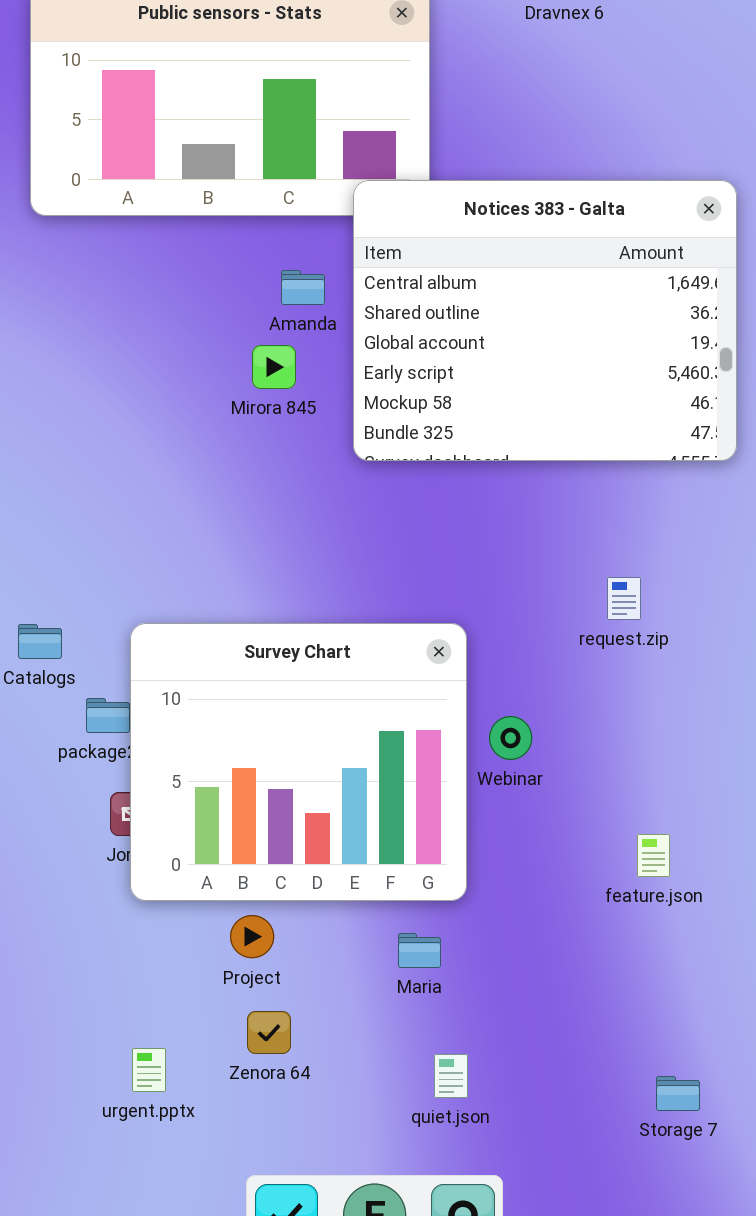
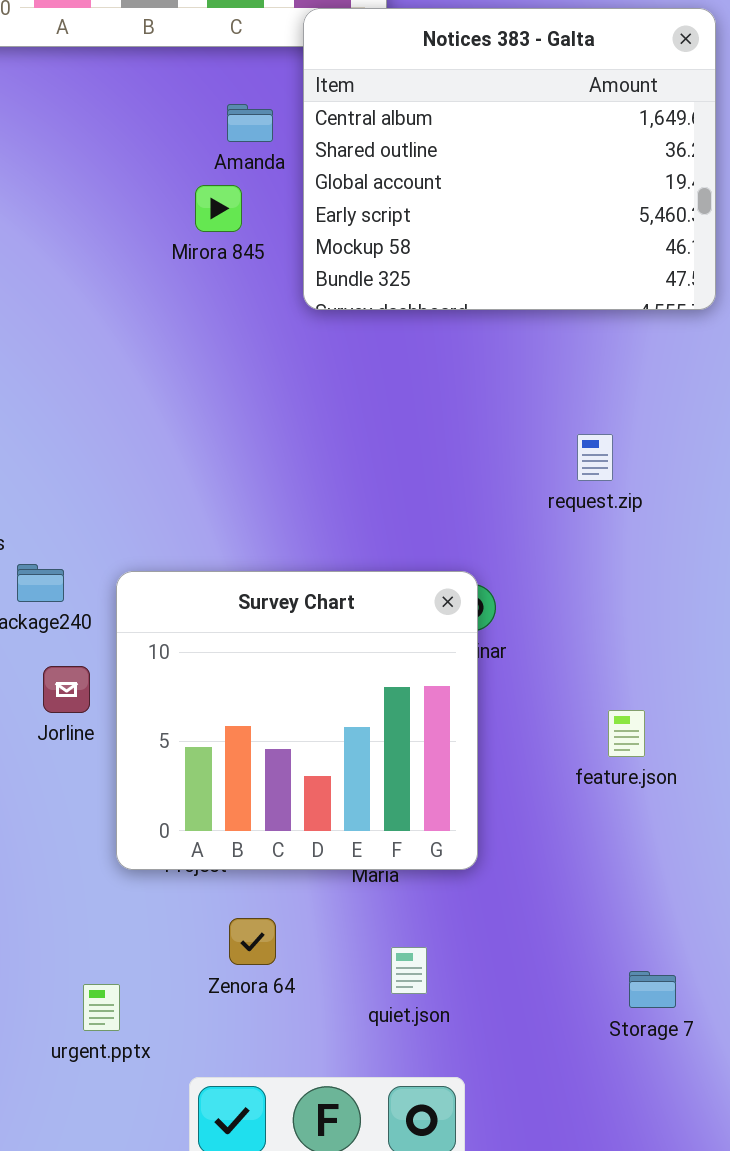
Survey Chart: [130,623,467,901] -> [116,571,478,870], moved
Zenora 64: [247,1011,291,1054] -> [229,918,276,965], moved
urgent.pptx: [132,1048,166,1092] -> [83,984,120,1031], moved

